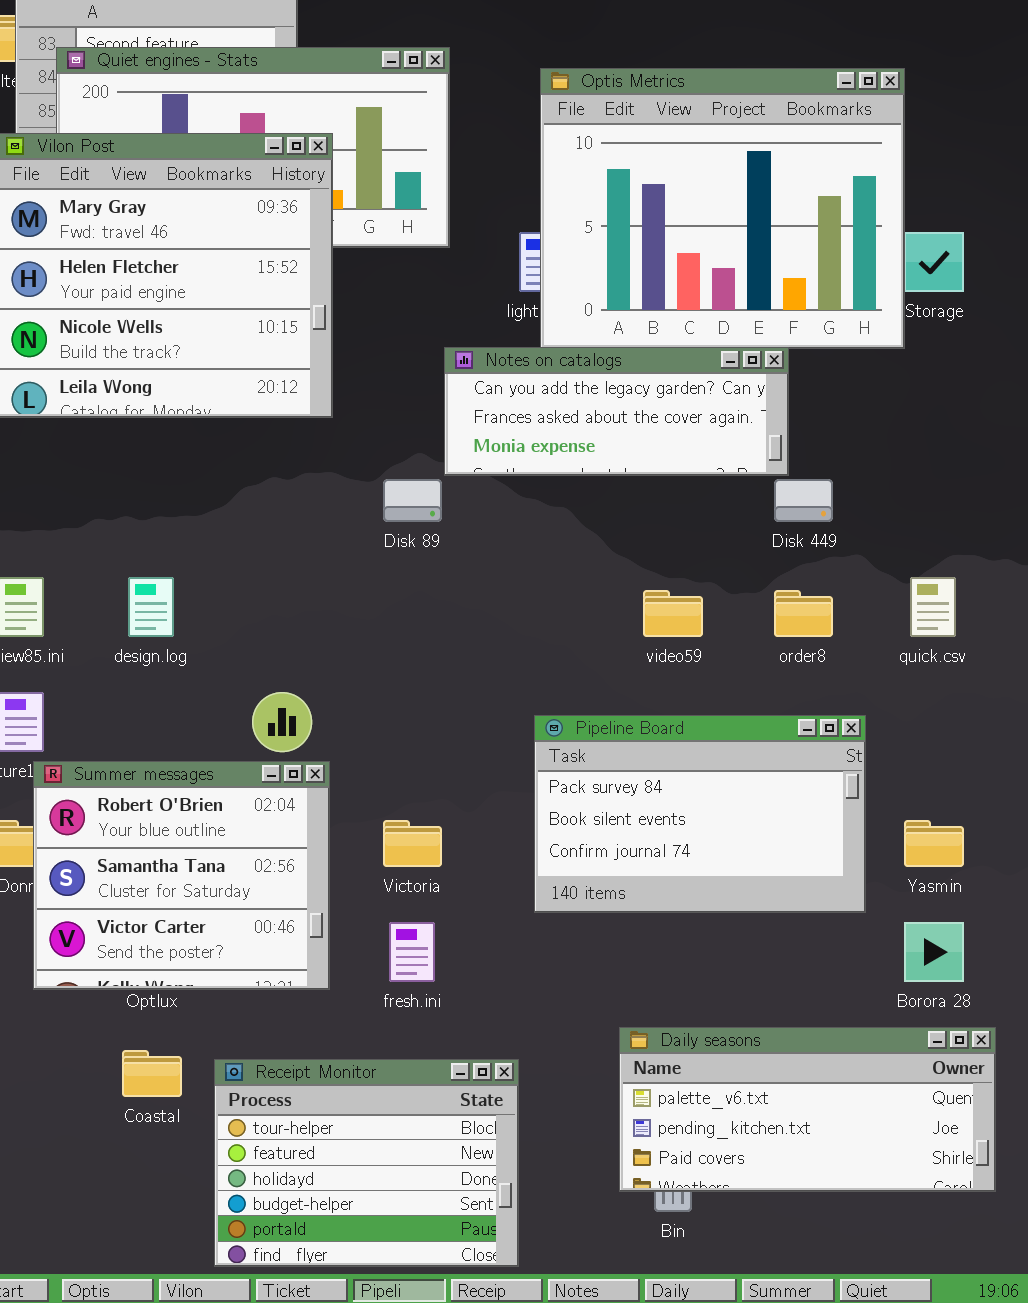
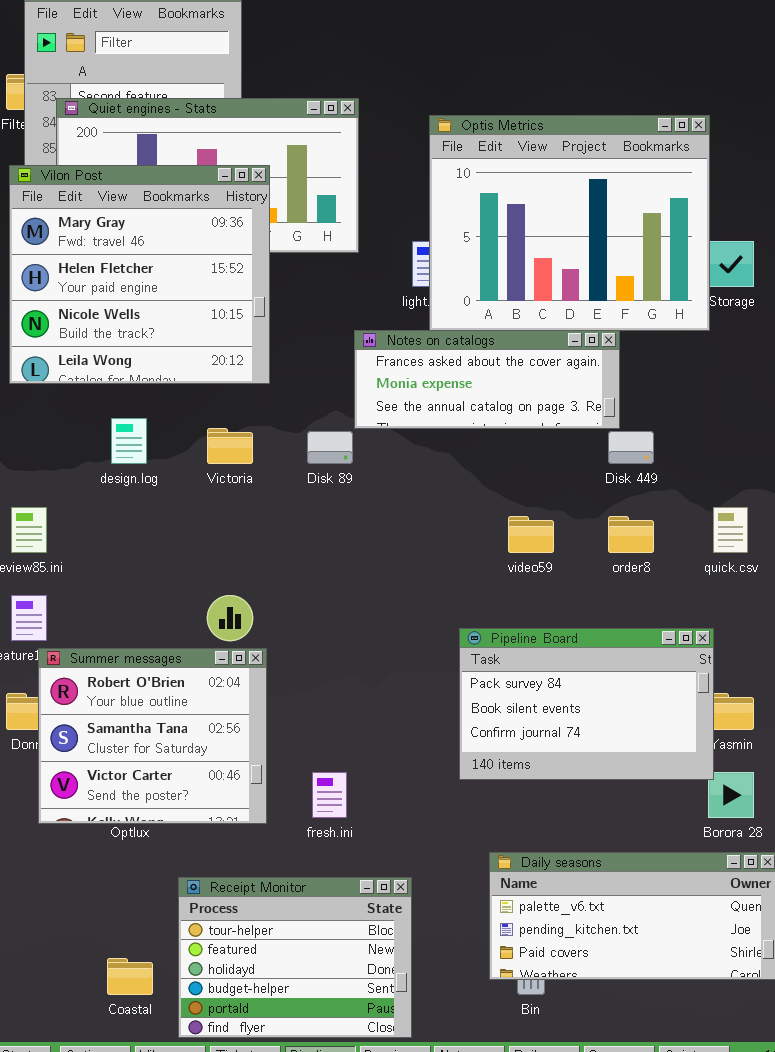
Notes on catalogs: [444,347,789,476] -> [354,330,620,429], scrolled down 1 row
design.log: [128,577,174,637] -> [111,418,147,464], moved
Pipeline Board: [534,715,866,913] -> [459,628,714,780], moved
Victoria: [383,820,442,867] -> [207,428,253,464], moved
Coastal: [122,1050,182,1097] -> [107,958,153,995], moved

